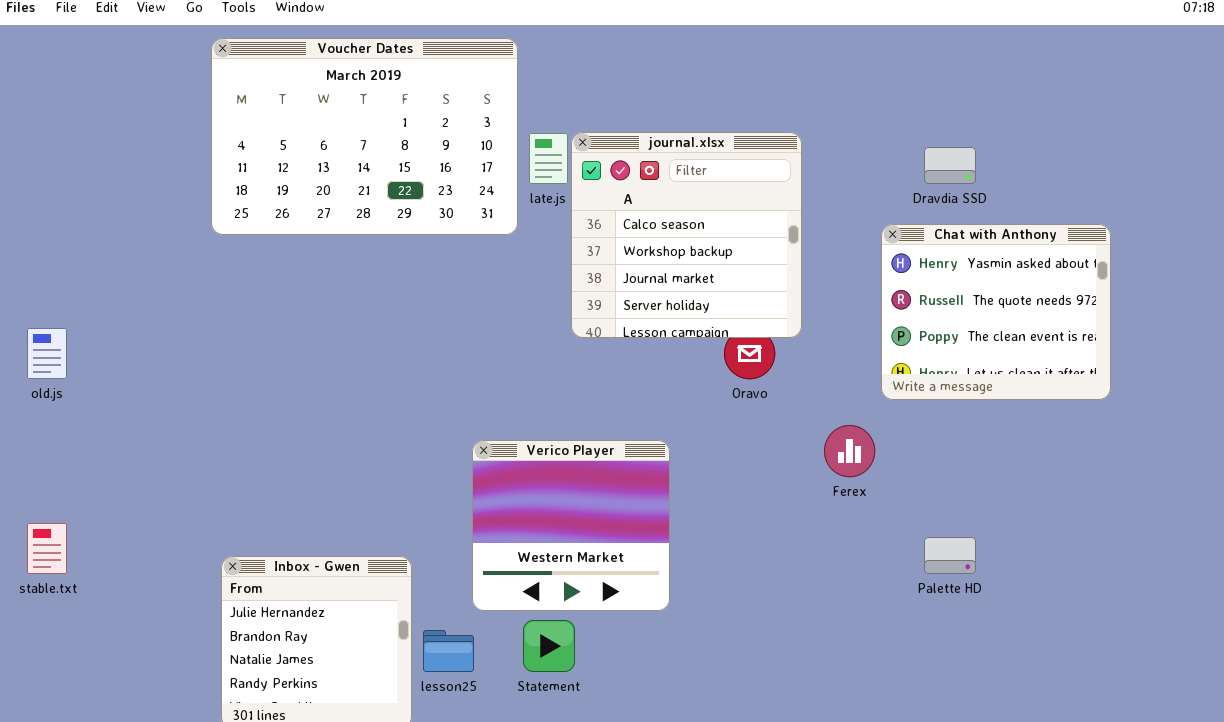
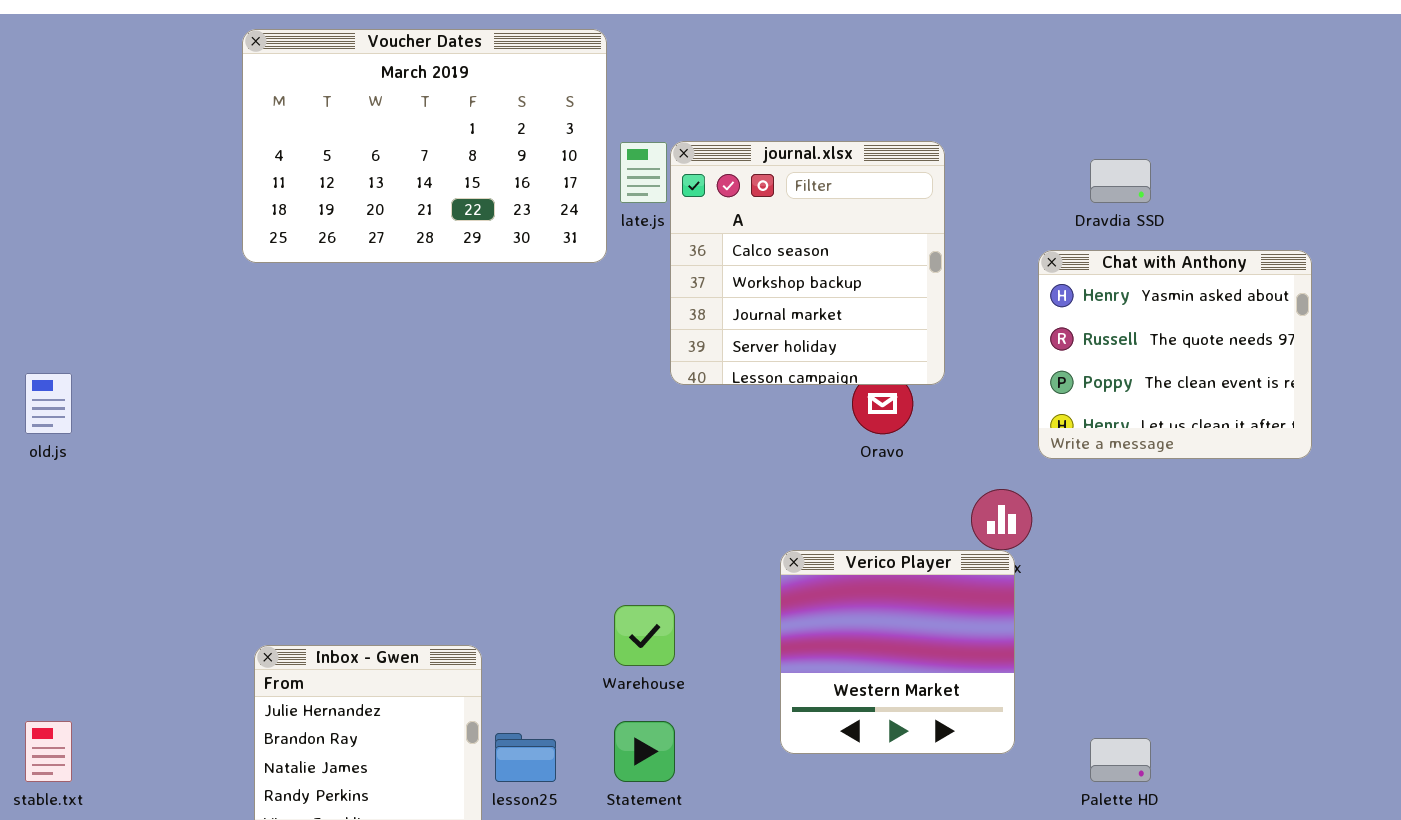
Verico Player: [472,440,670,611] -> [780,550,1015,754], moved
stable.txt: [27,523,67,574] -> [25,721,72,782], moved
Palette HD: [924,537,976,574] -> [1090,738,1151,782], moved

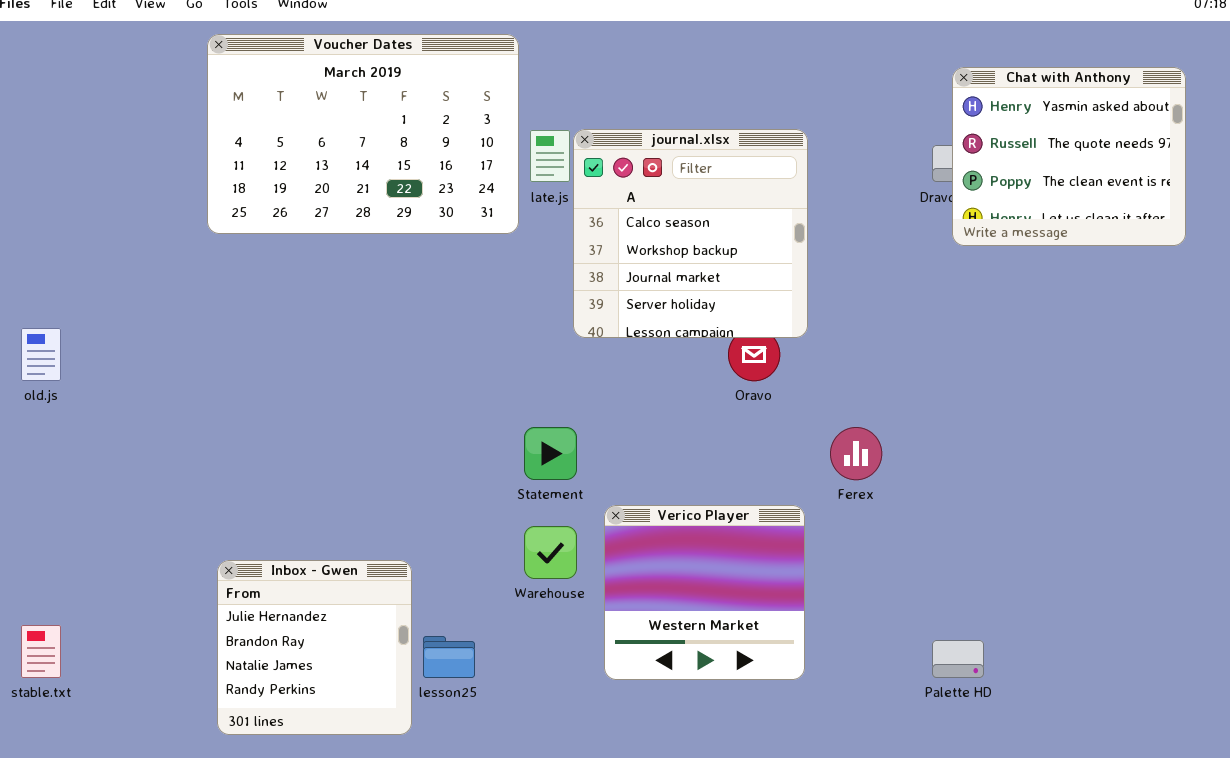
Chat with Anthony: [1038,250,1312,459] -> [952,67,1186,246], moved
Verico Player: [780,550,1015,754] -> [604,505,805,680], moved
Statement: [614,721,675,782] -> [524,427,577,480], moved

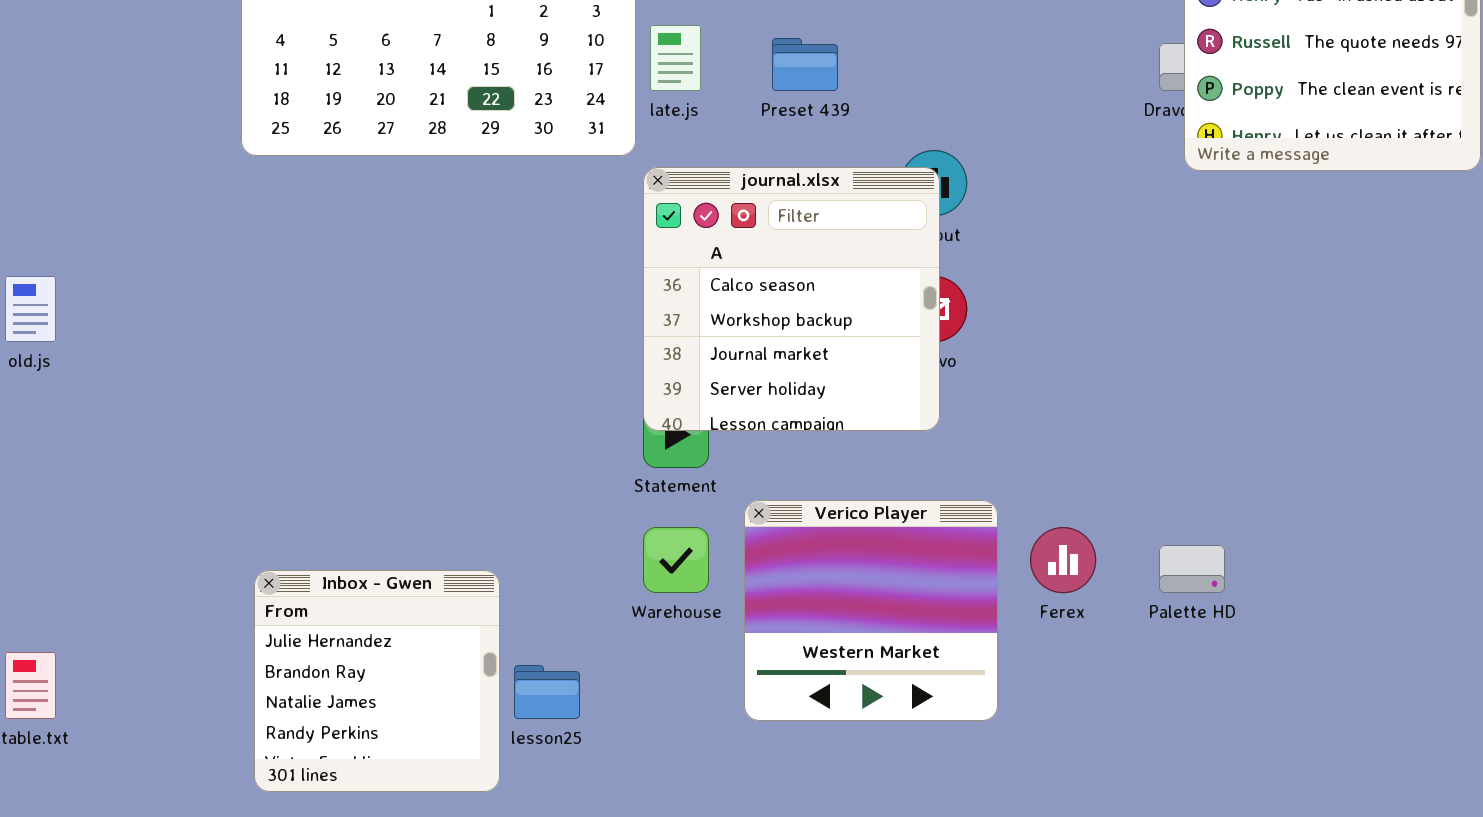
journal.xlsx: [573,129,808,338] -> [643,167,940,431], moved
Ferex: [830,427,882,480] -> [1030,527,1096,593], moved
Palette HD: [932,640,984,678] -> [1159,545,1225,593], moved

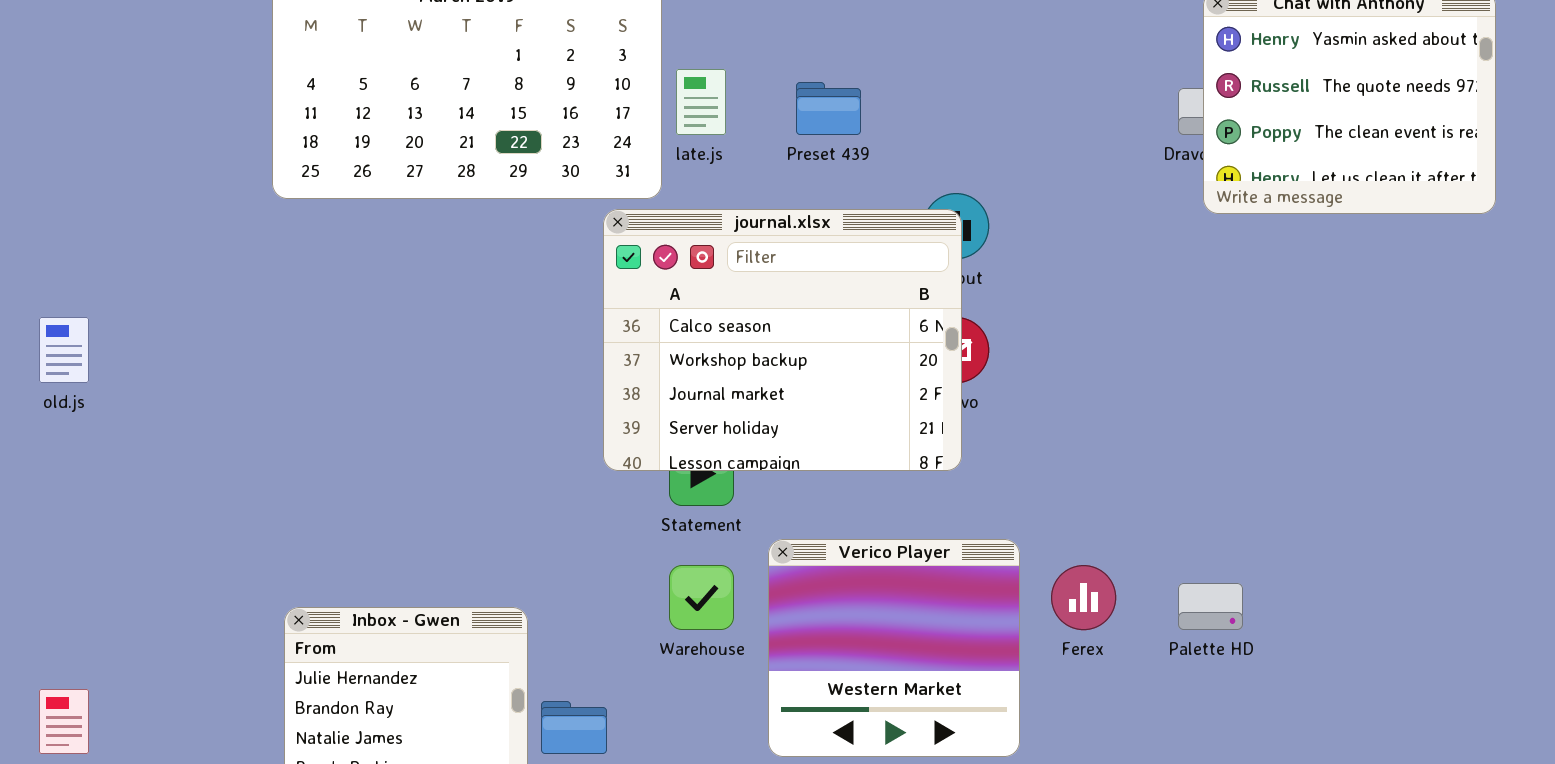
journal.xlsx: [643,167,940,431] -> [603,209,962,471], resized

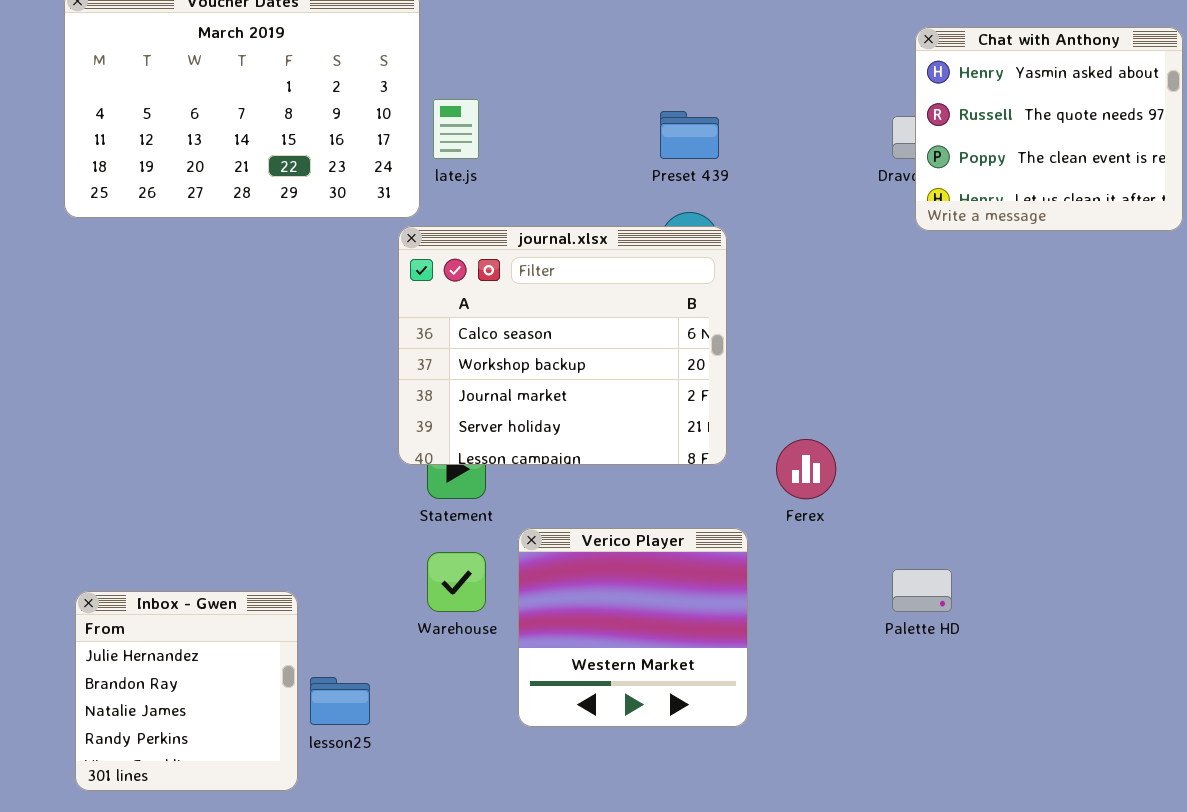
Preset 439: [796,82,861,135] -> [660,111,719,159], moved
journal.xlsx: [603,209,962,471] -> [398,226,727,465], moved
Ferex: [1051,565,1116,630] -> [776,439,836,499], moved

